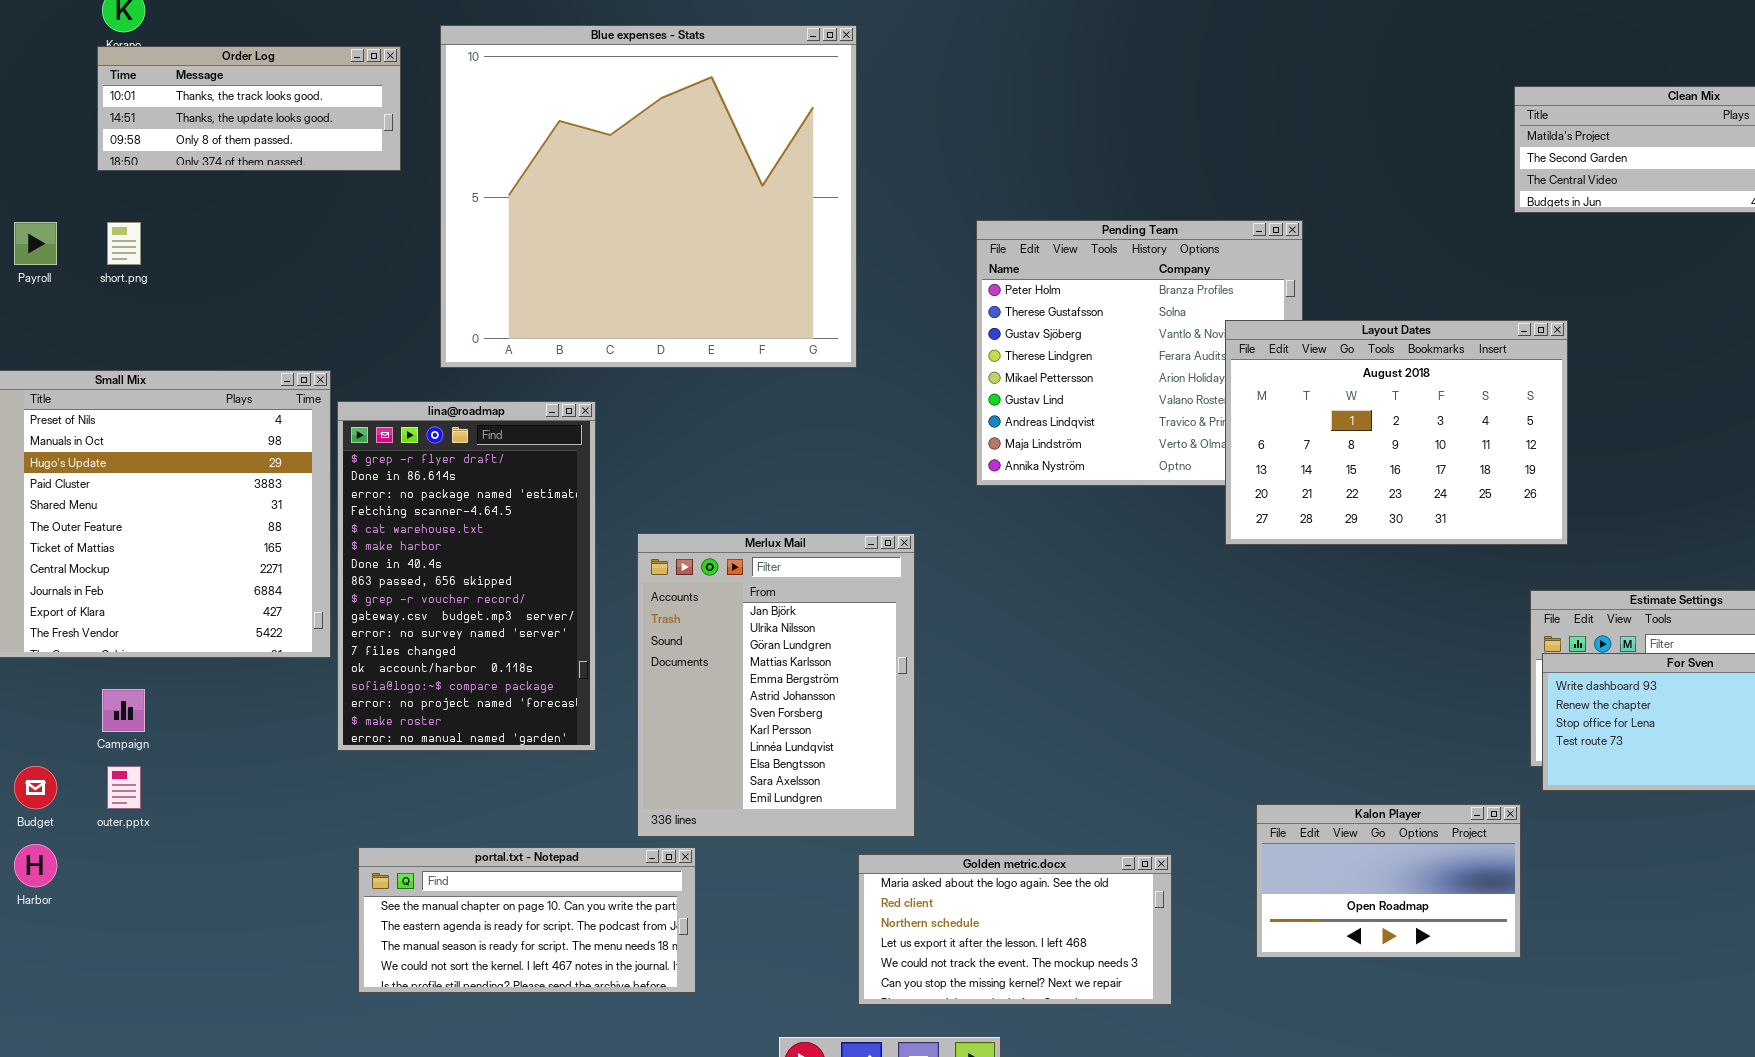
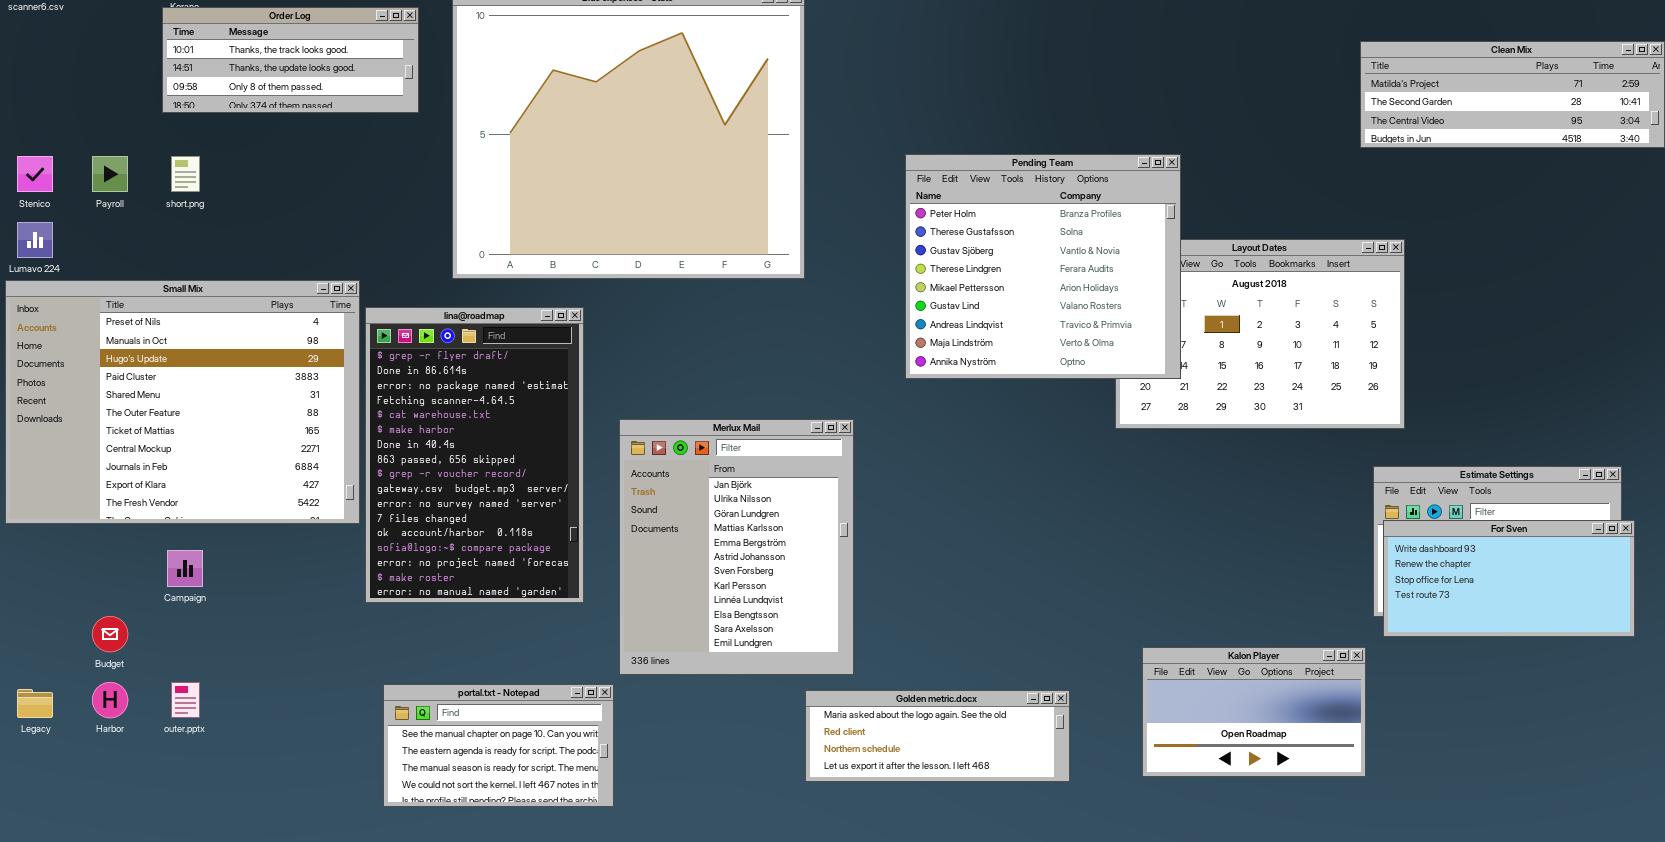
Pending Team: [976,220,1303,486] -> [905,154,1181,379], raised
outer.pptx: [107,766,141,809] -> [171,682,200,718], moved
portal.txt - Notepad: [358,847,696,993] -> [383,684,614,807], resized
Golden metric.docx: [858,854,1172,1005] -> [805,690,1070,782], resized

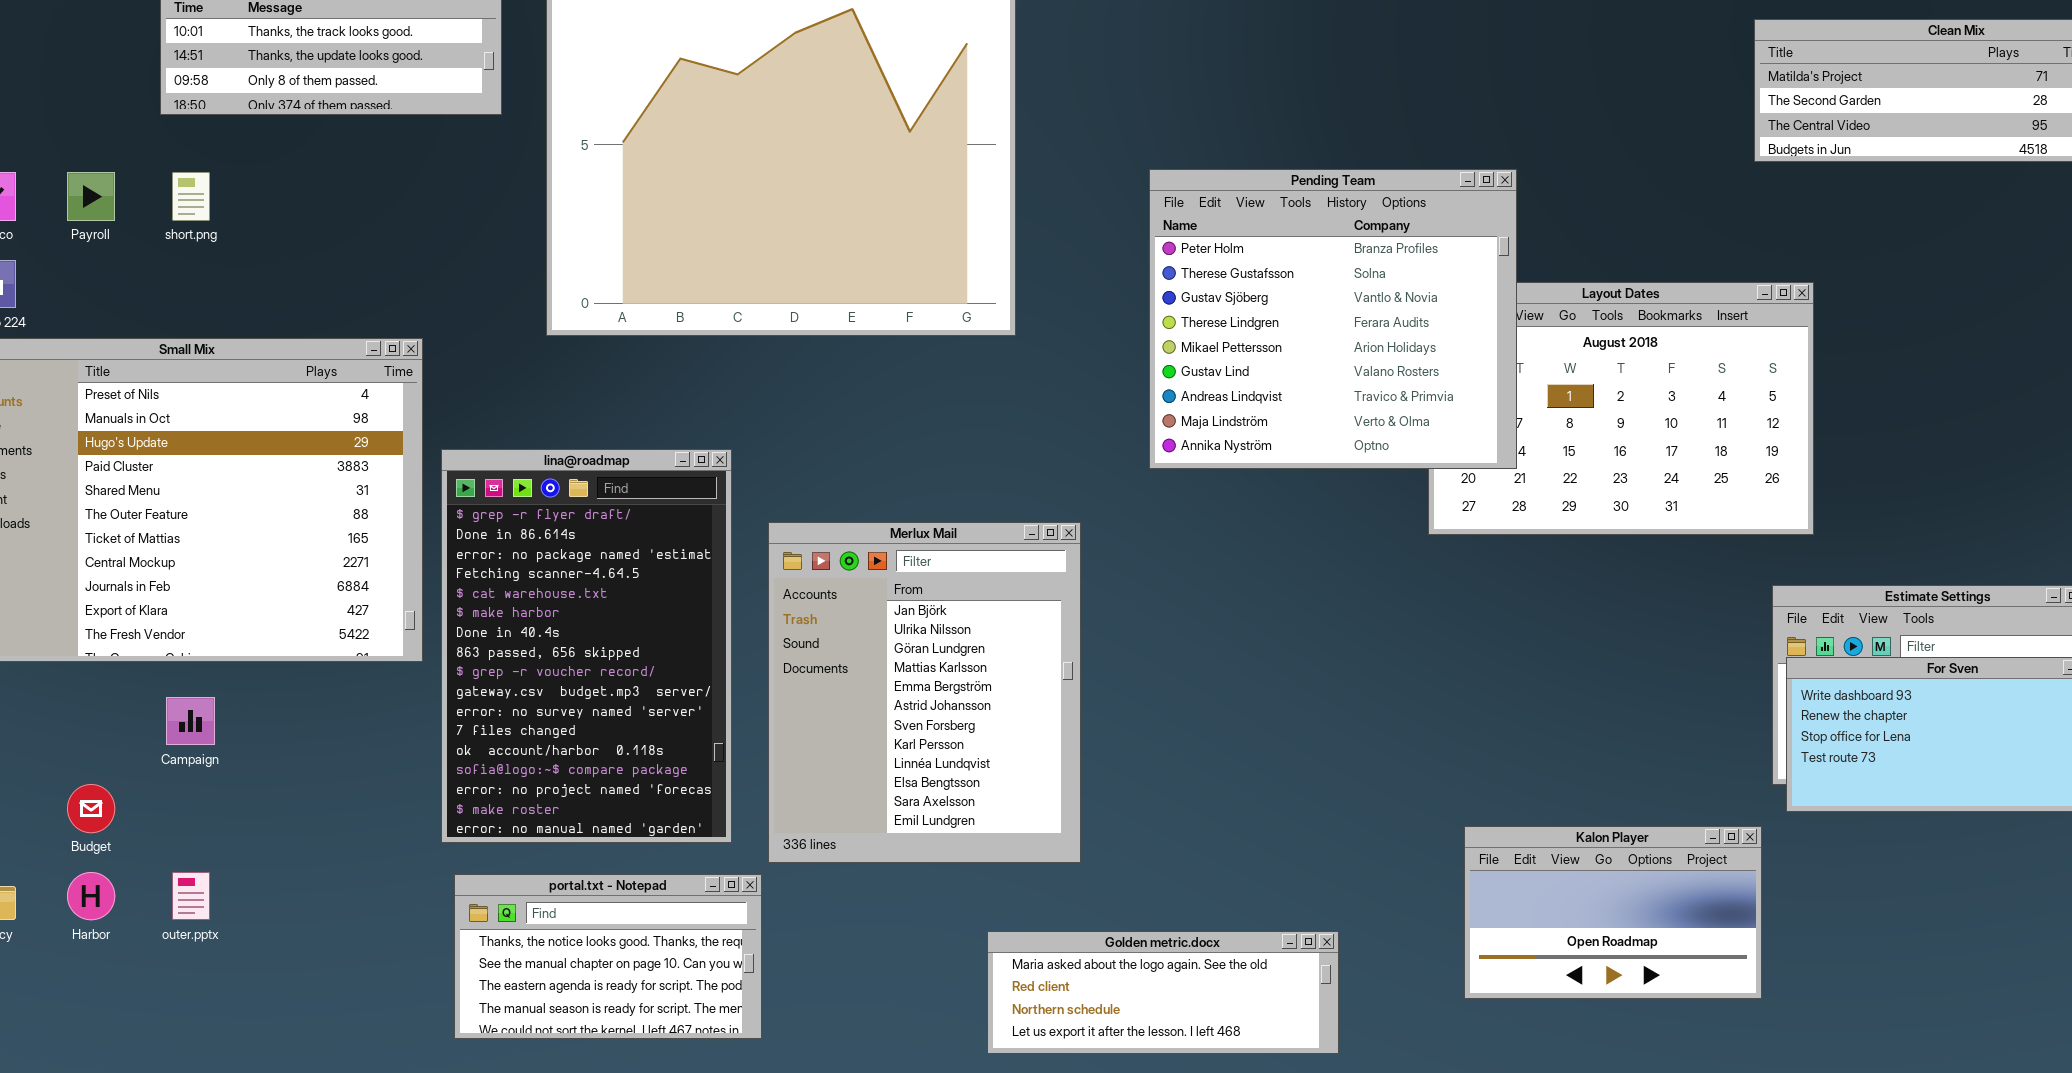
lina@roadmap: [365,307,584,603] -> [441,449,732,843], moved
portal.txt - Notepad: [383,684,614,807] -> [454,874,762,1039], scrolled up 1 row
Golden metric.docx: [805,690,1070,782] -> [987,931,1339,1054], moved

